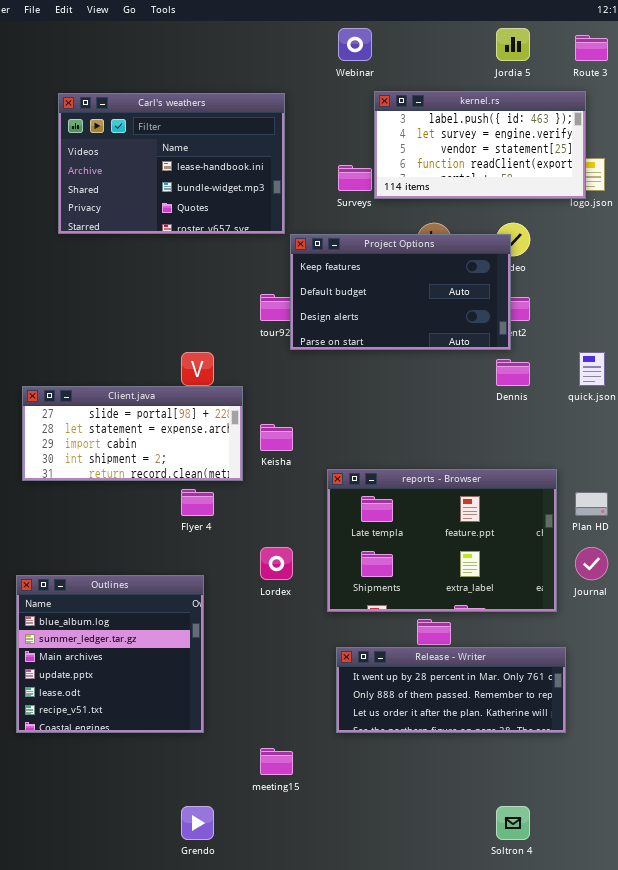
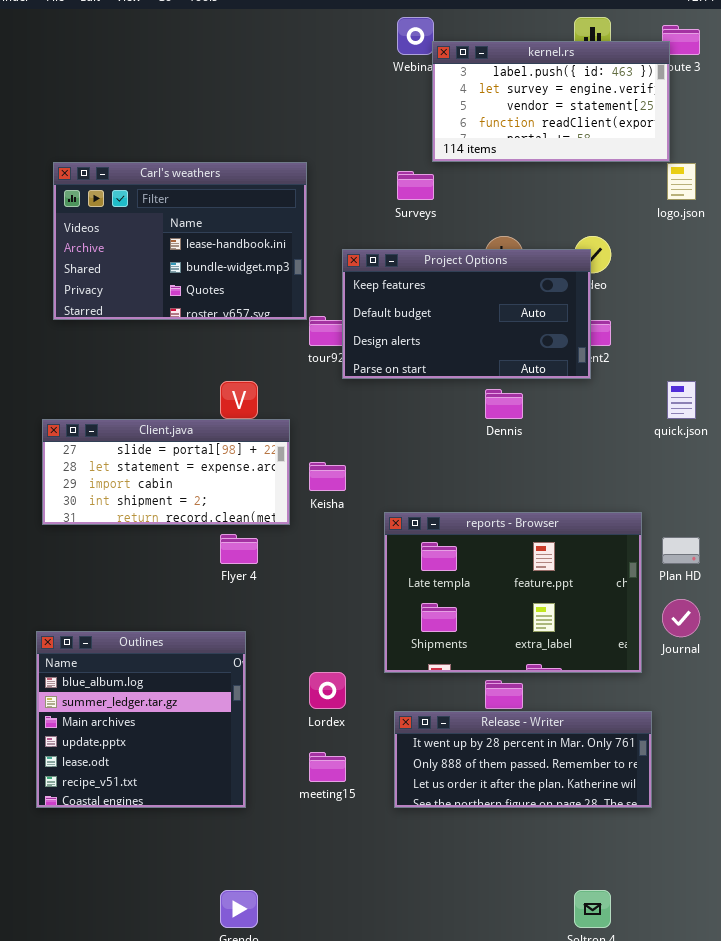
kernel.rs: [374,91,586,199] -> [432,41,670,162], moved
Carl's weathers: [58,93,285,234] -> [53,162,307,320], moved
Dennis: [496,359,530,386] -> [485,389,523,419], moved
Lordex: [260,547,293,580] -> [309,672,346,709], moved
meeting15: [260,748,293,775] -> [309,752,346,782], moved

